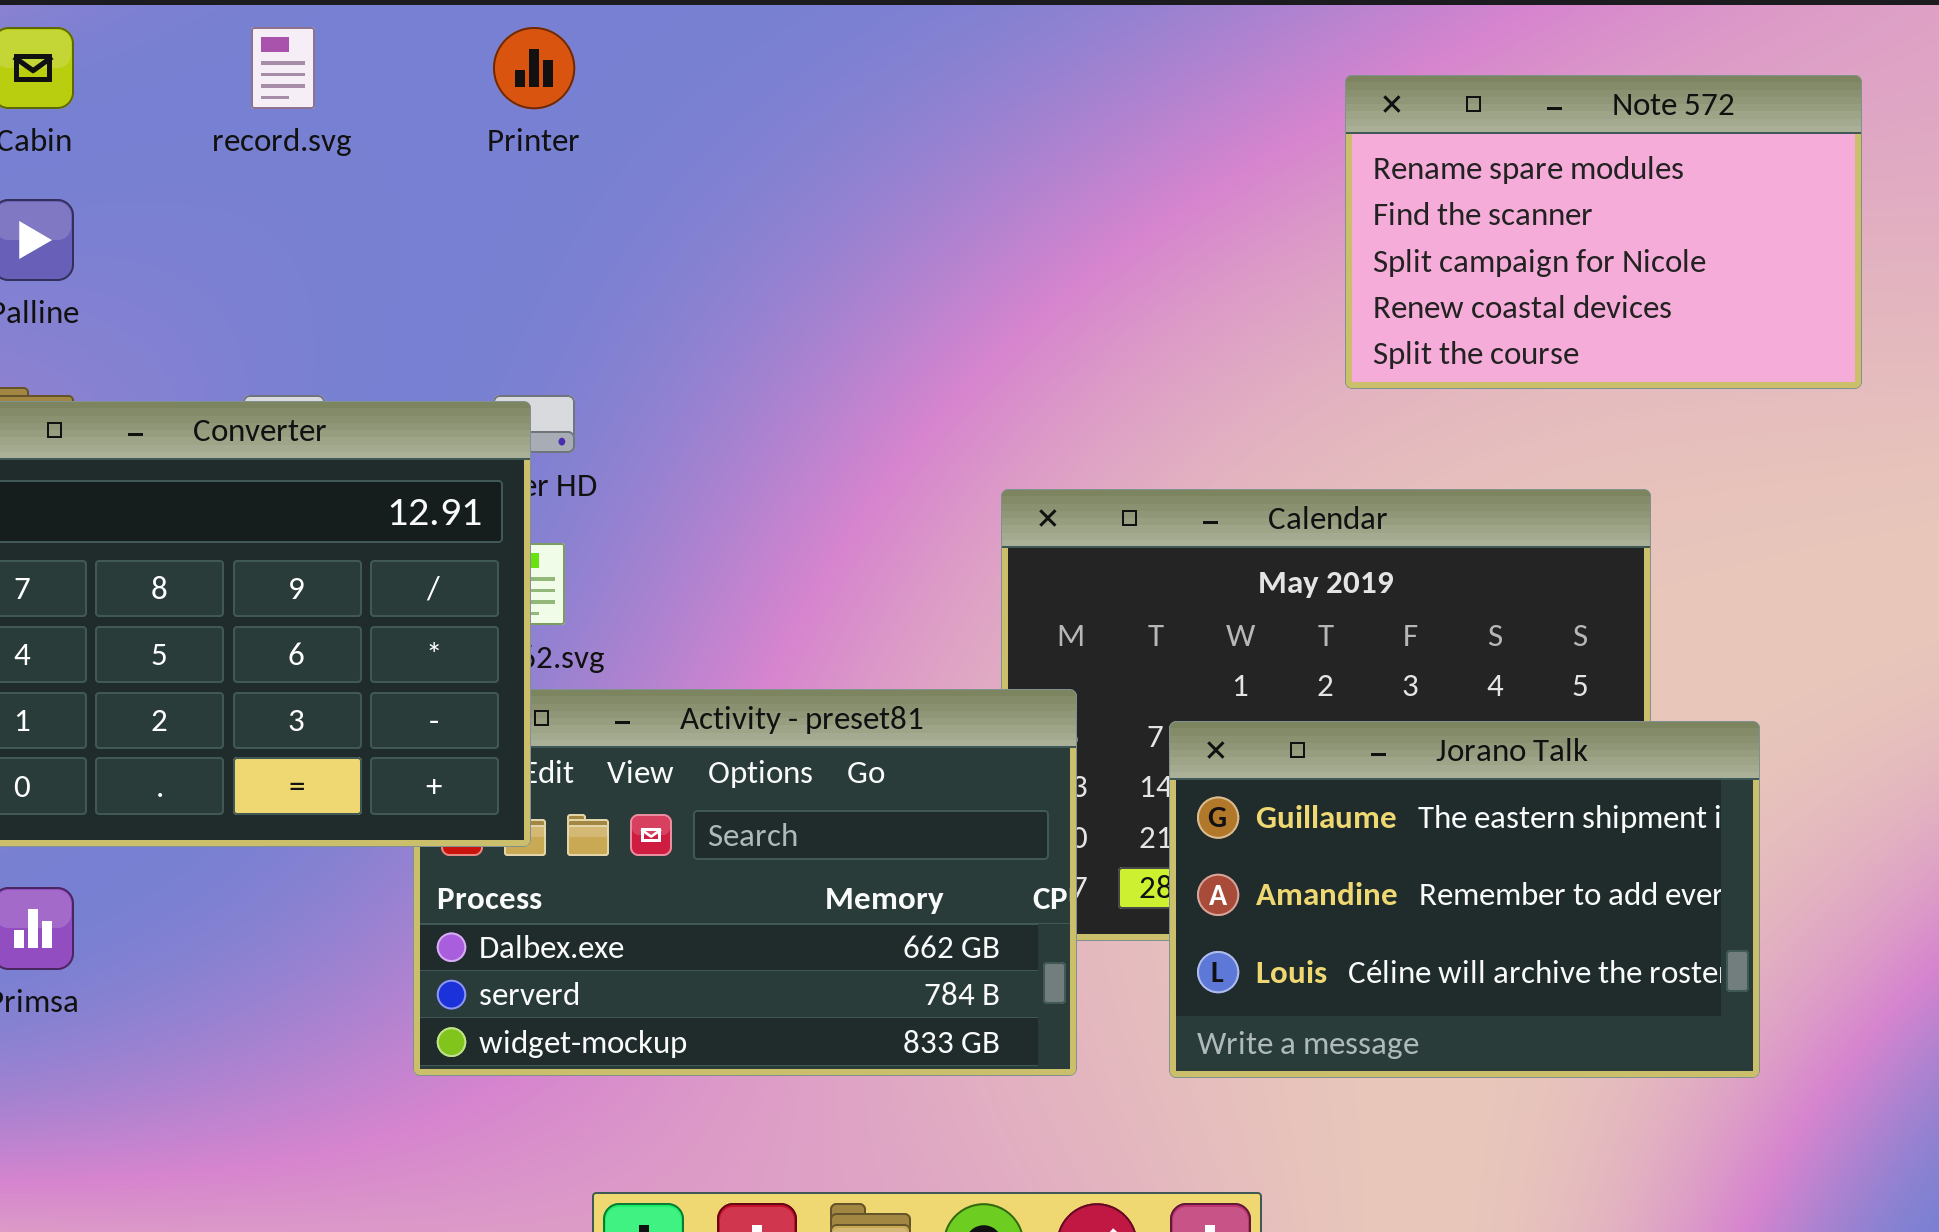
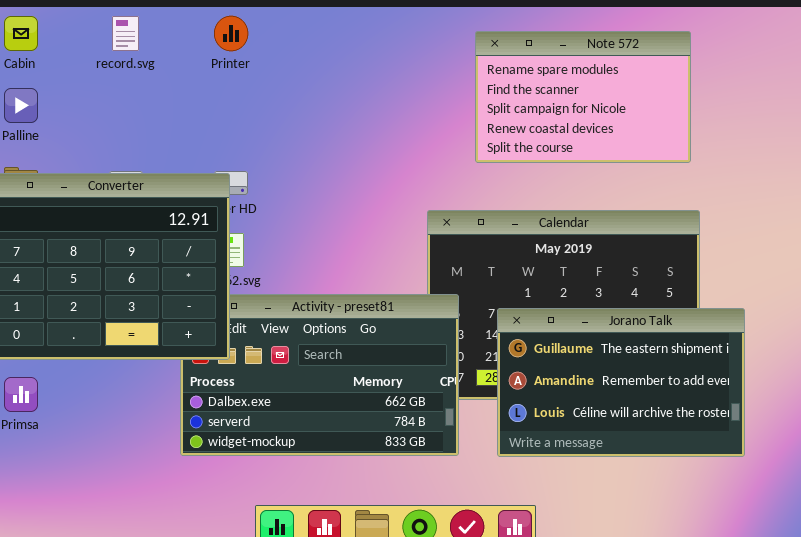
Note 572: [1345,75,1862,389] -> [475,31,691,163], moved

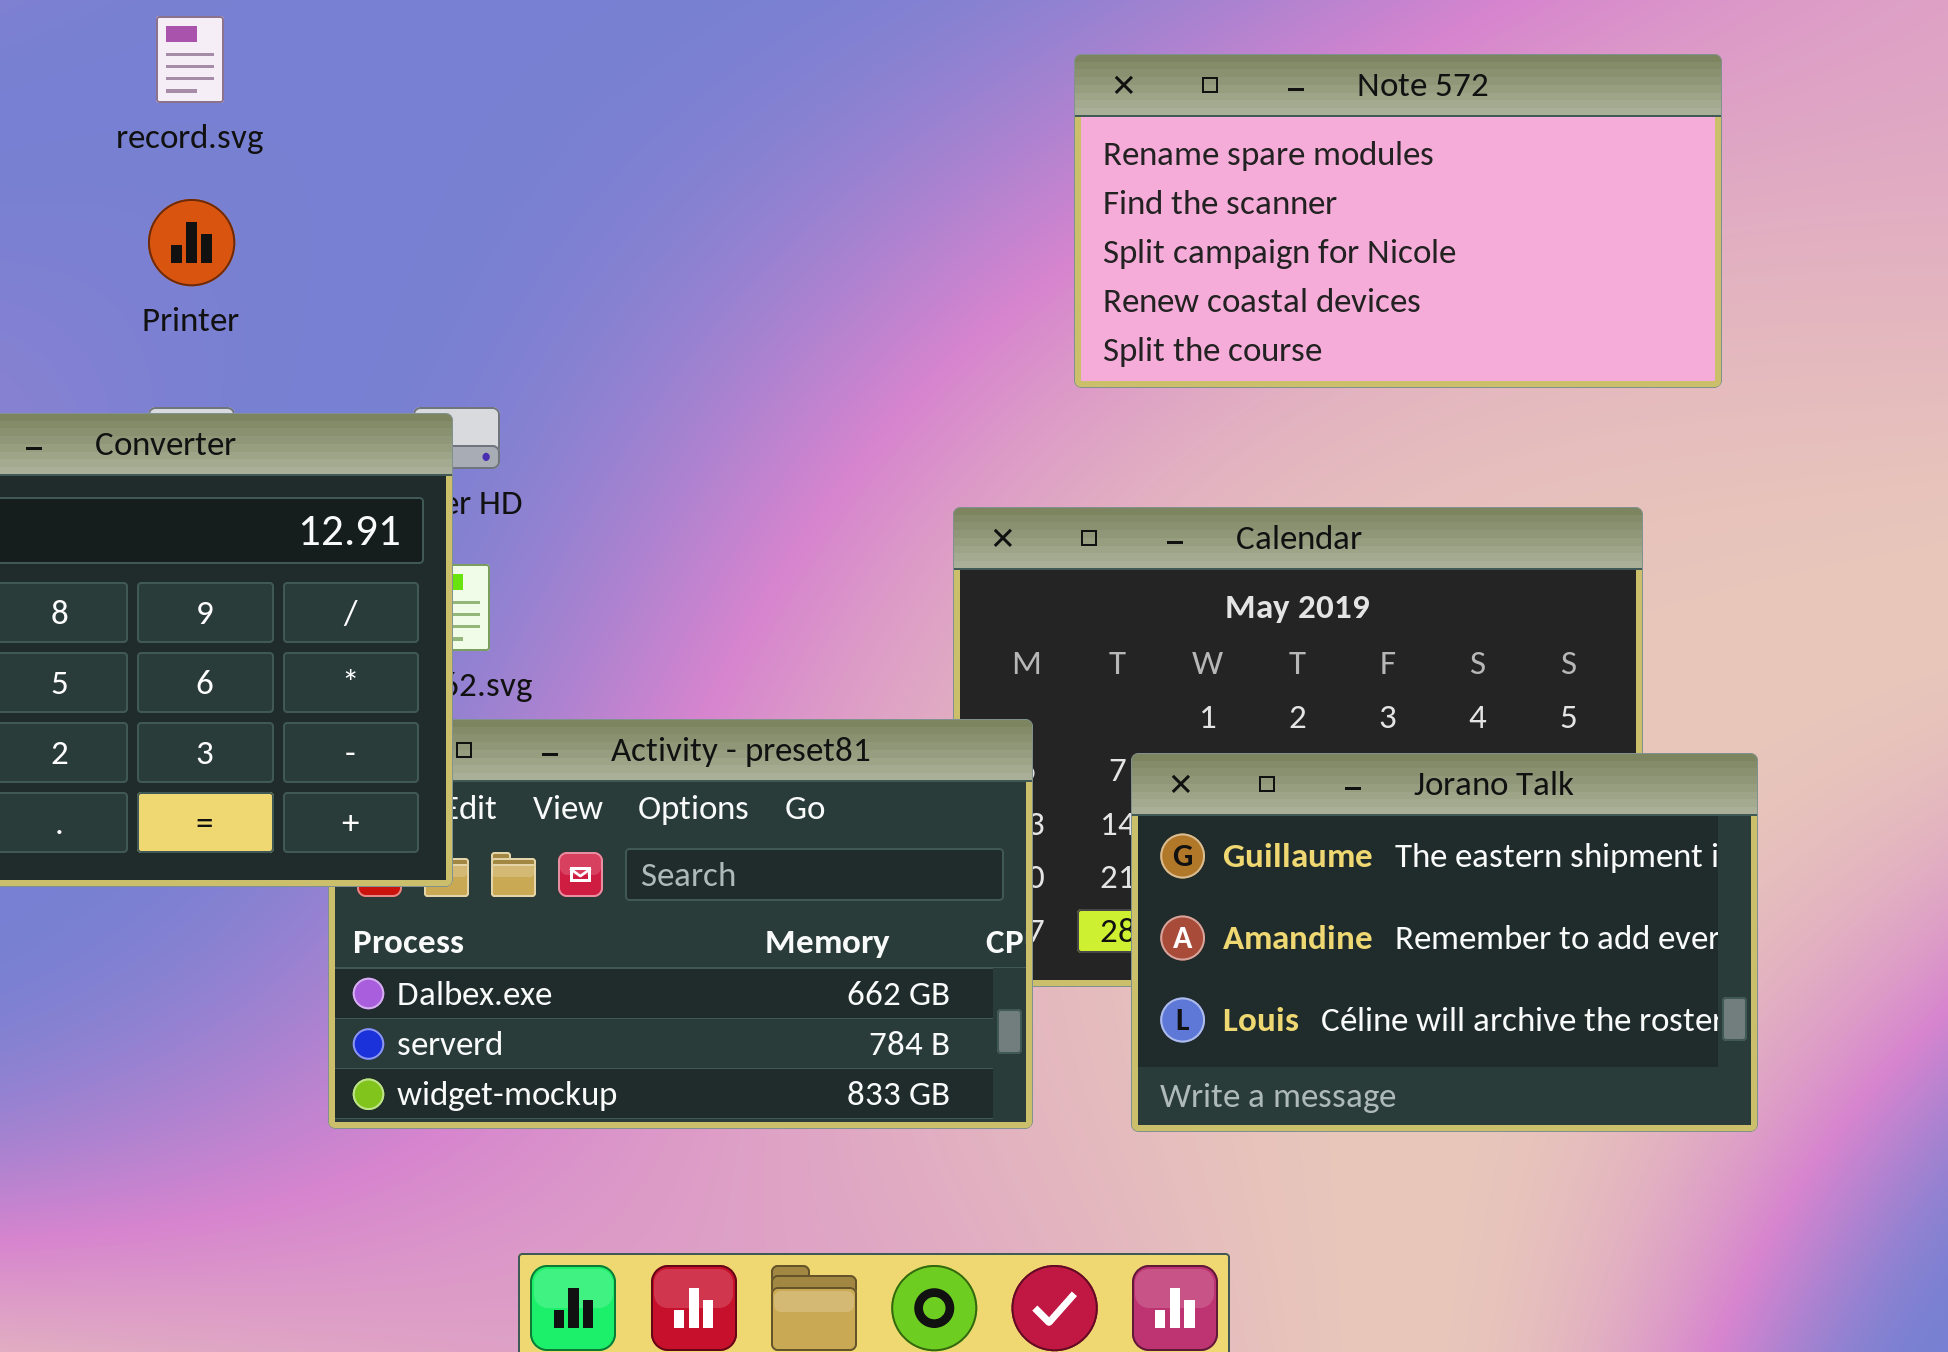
Printer: [214,16,248,51] -> [148,199,235,286], moved
Note 572: [475,31,691,163] -> [1074,54,1722,388], resized

